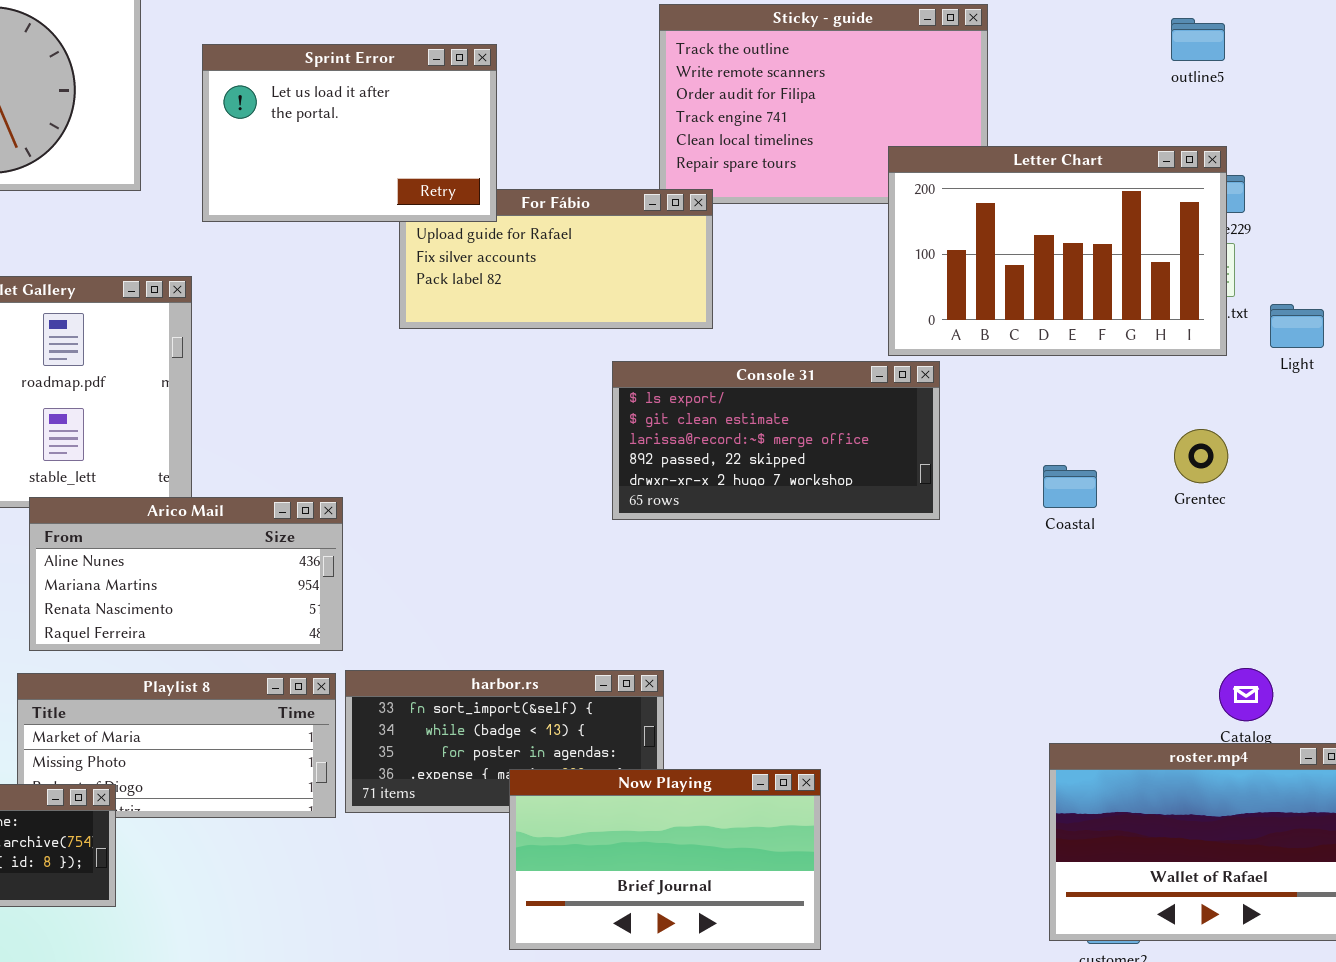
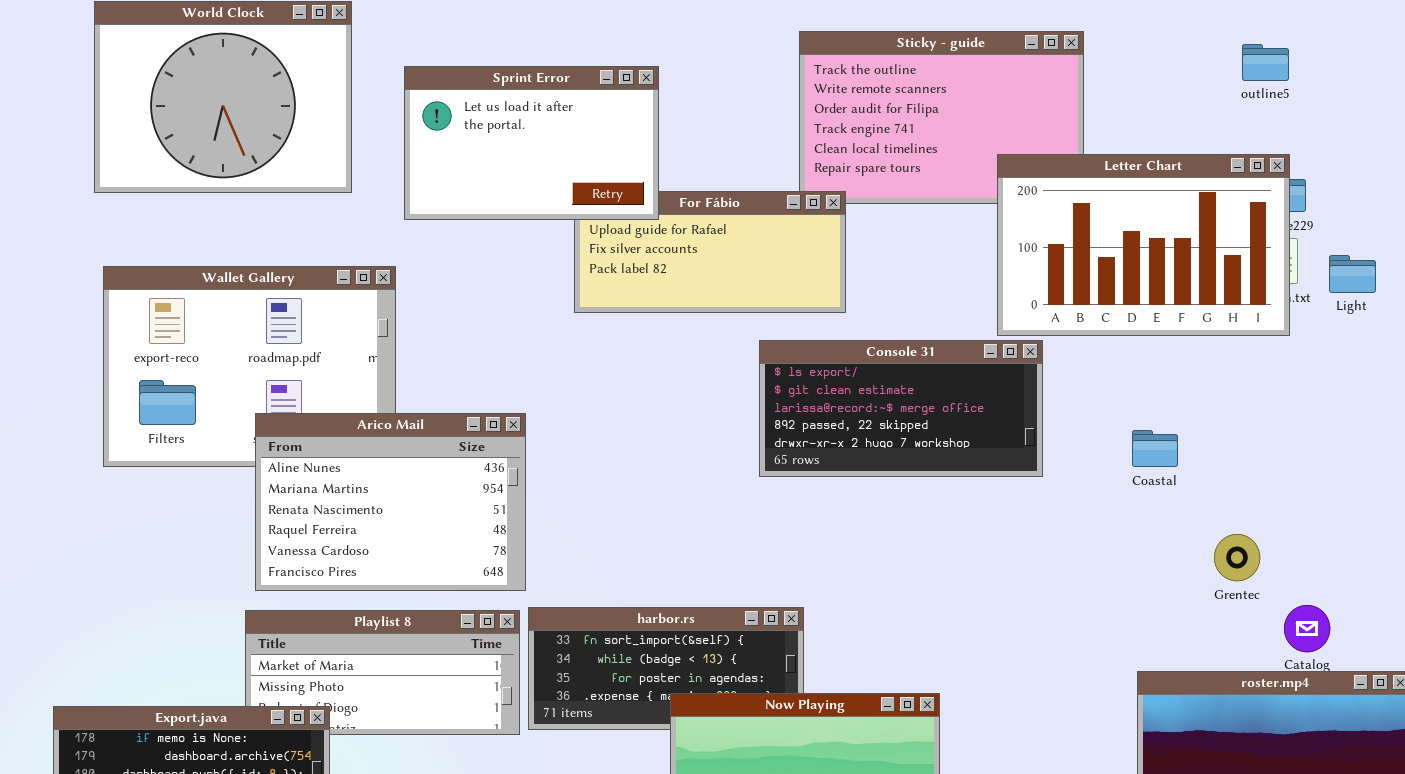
Light: [1270,304,1324,348] -> [1329,255,1376,293], moved
Grentec: [1174,429,1228,483] -> [1214,534,1260,581], moved
Arico Mail: [29,497,343,651] -> [255,413,526,591], resized

